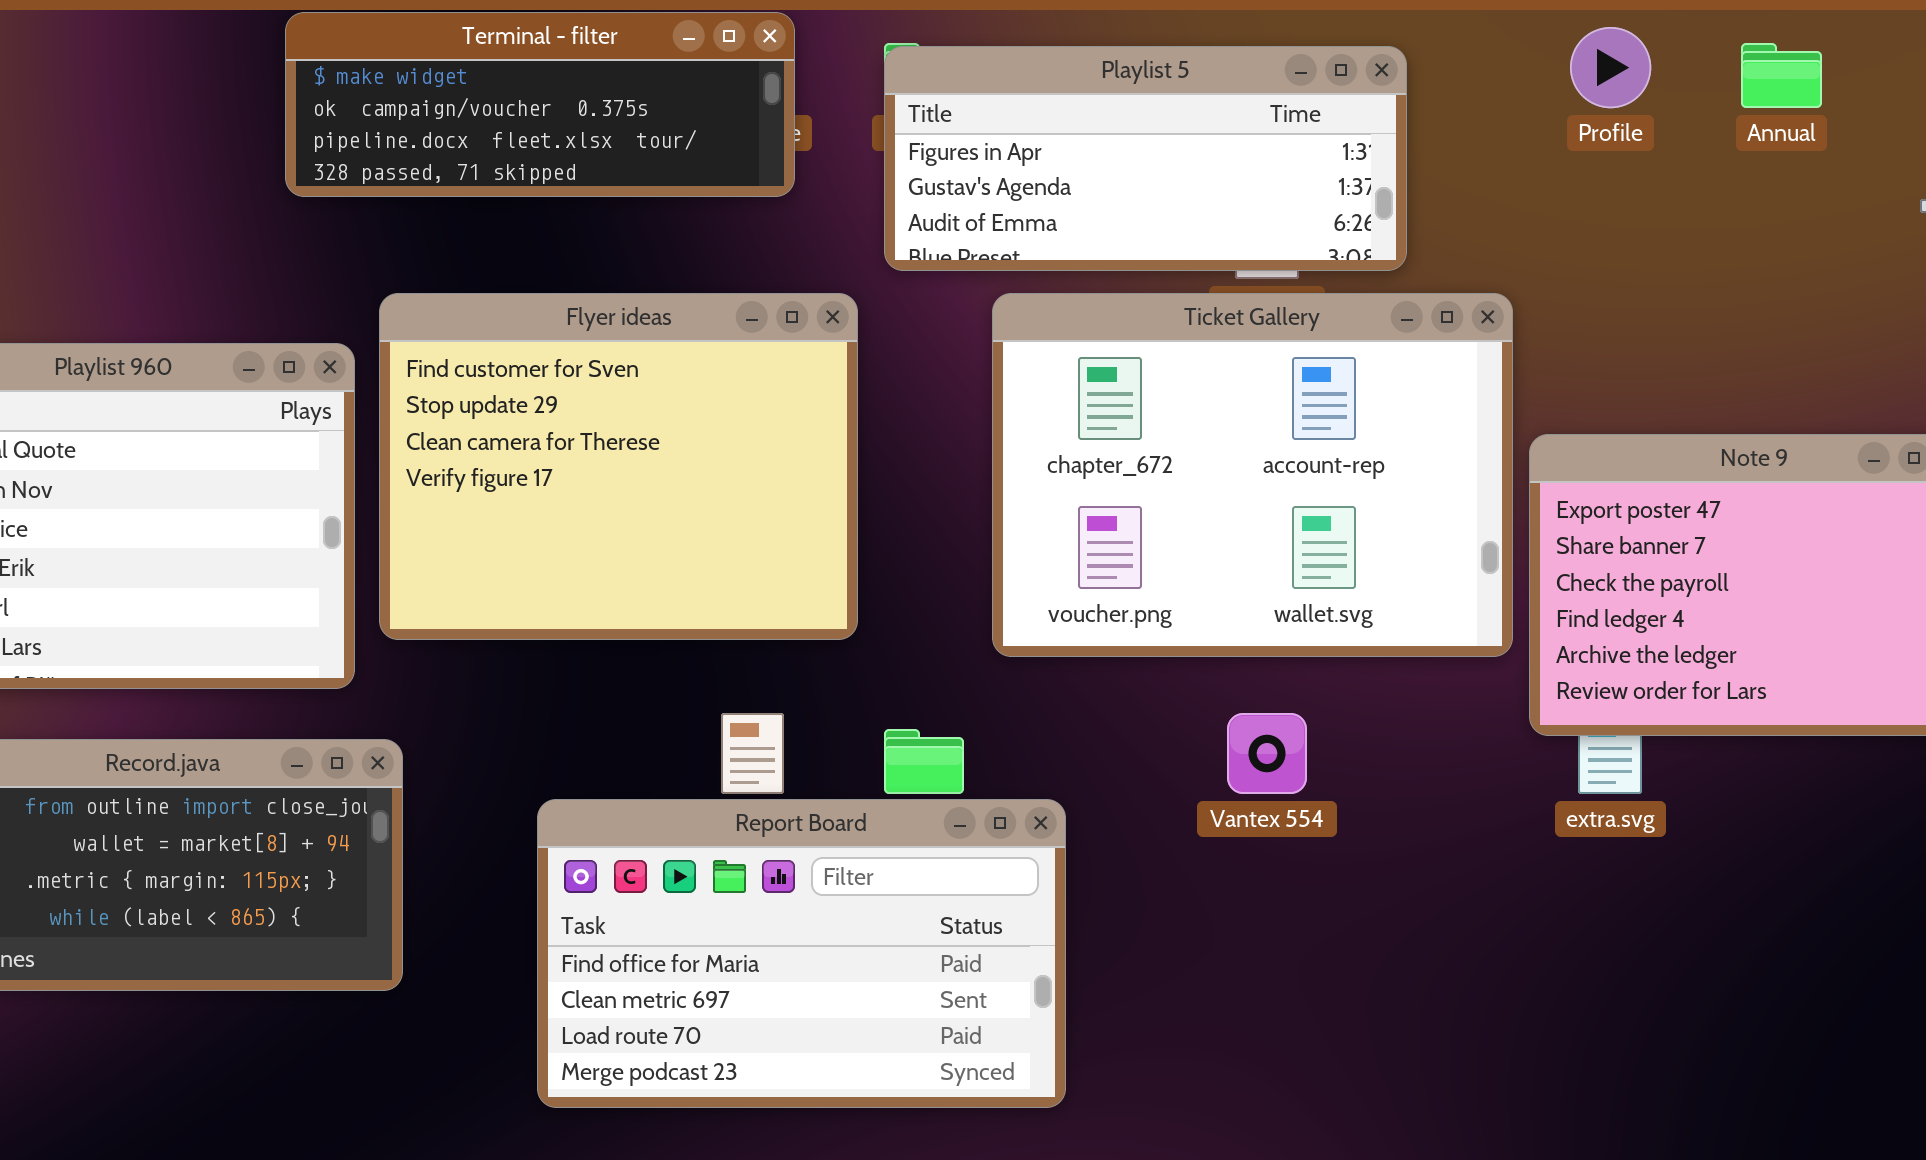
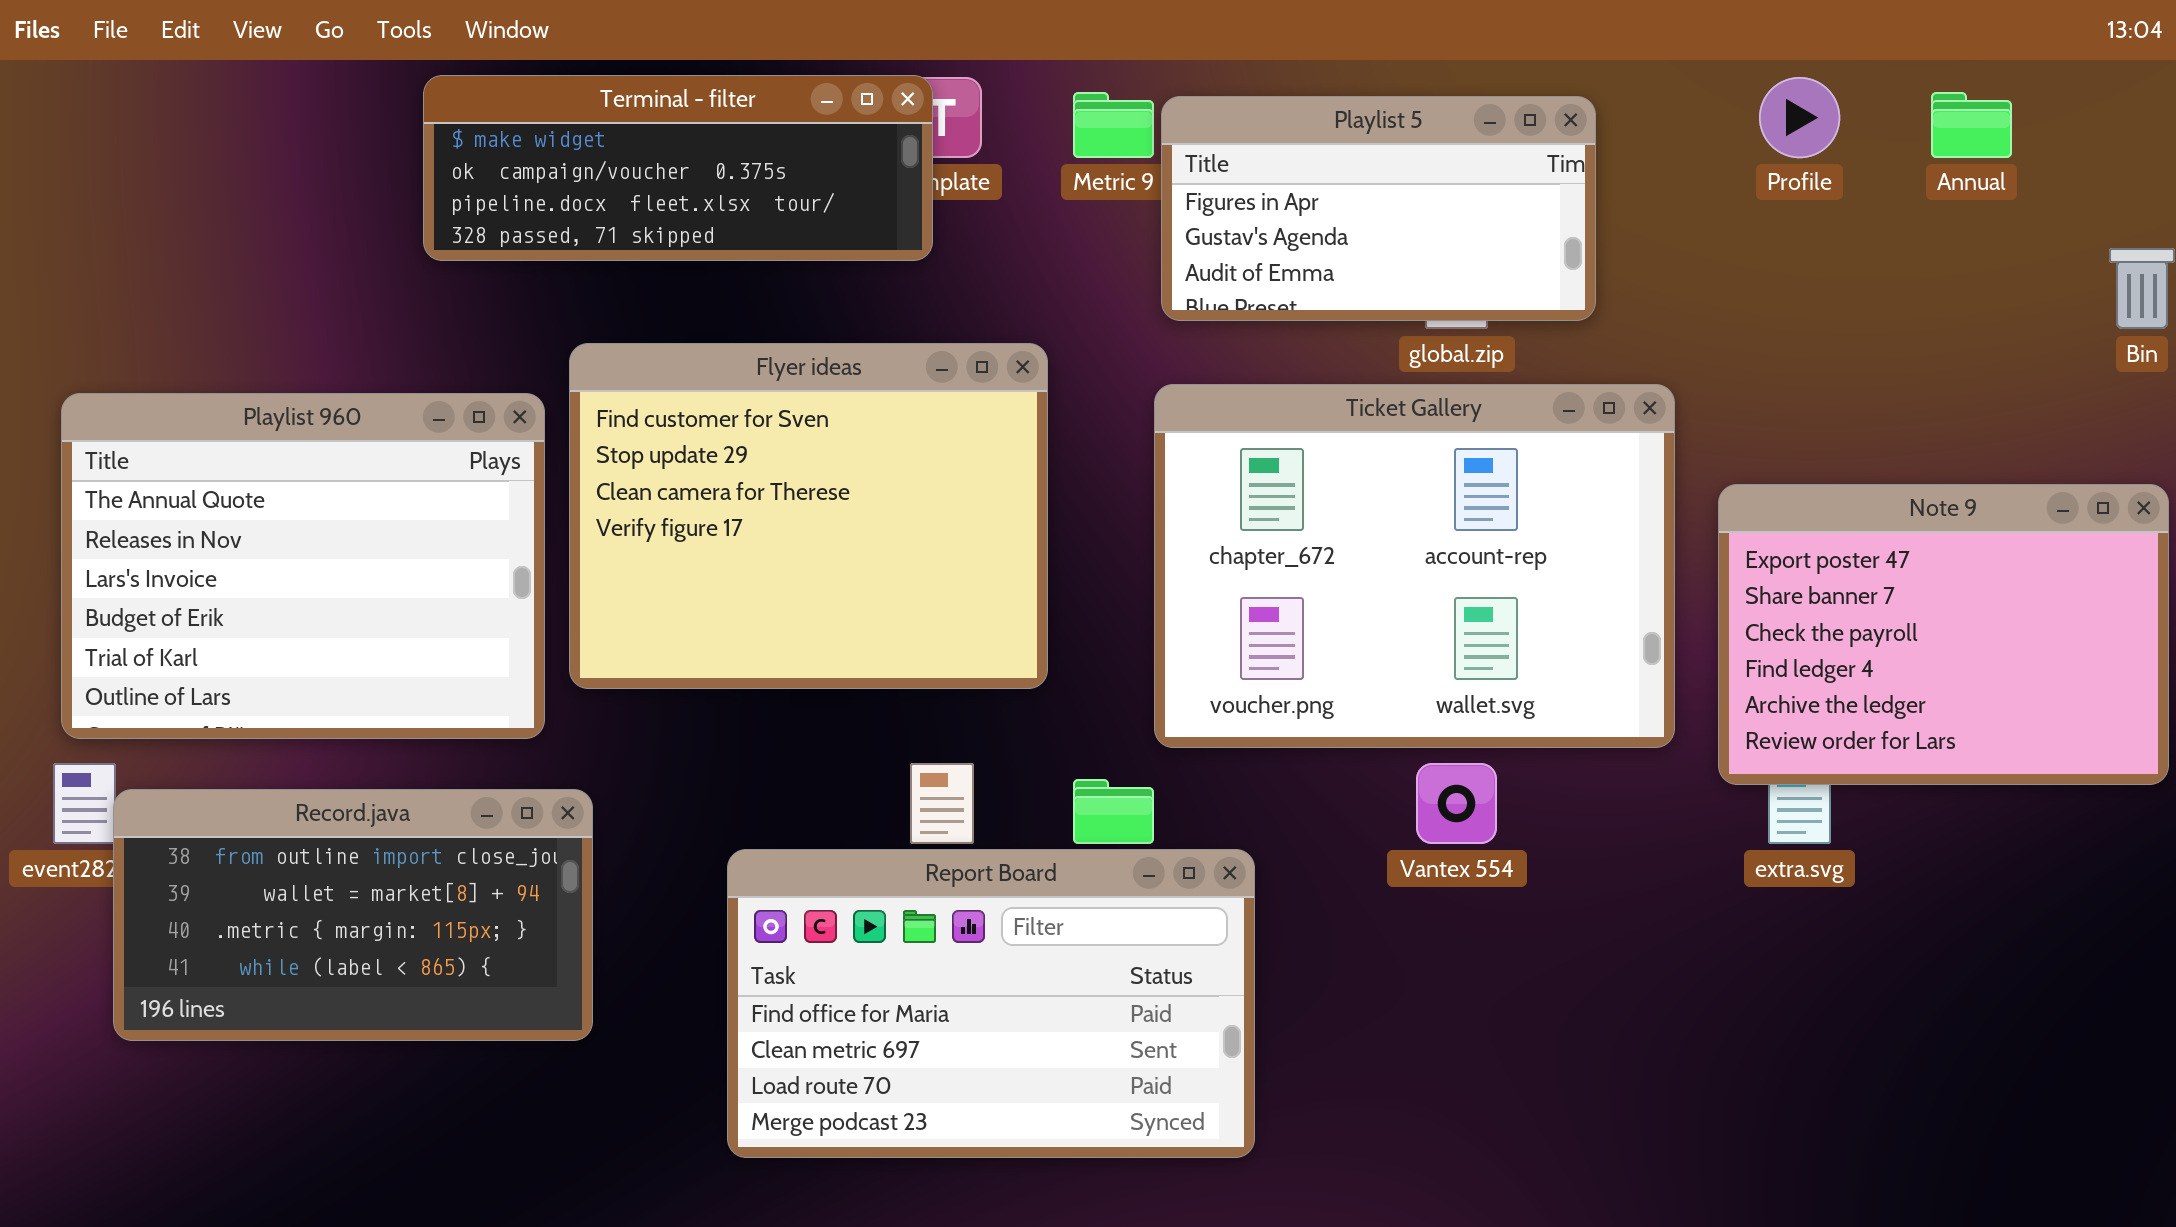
Terminal - filter: [285,12,795,197] -> [423,75,933,261], moved
Playlist 5: [884,46,1407,271] -> [1161,96,1596,321], resized
Ticket Gallery: [992,293,1513,657] -> [1154,384,1675,748], moved

